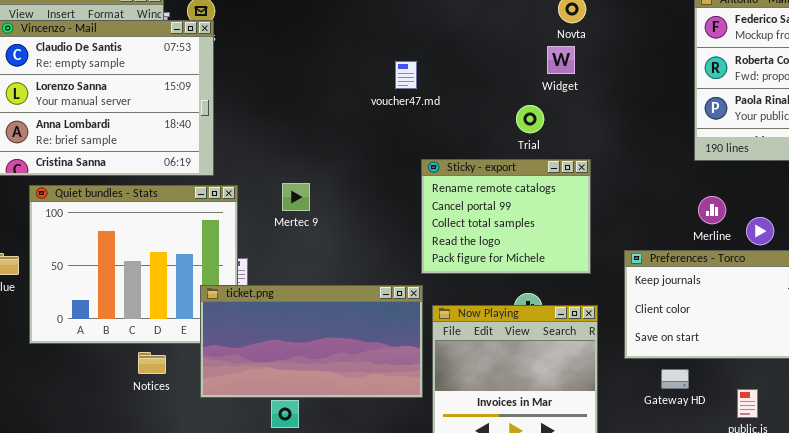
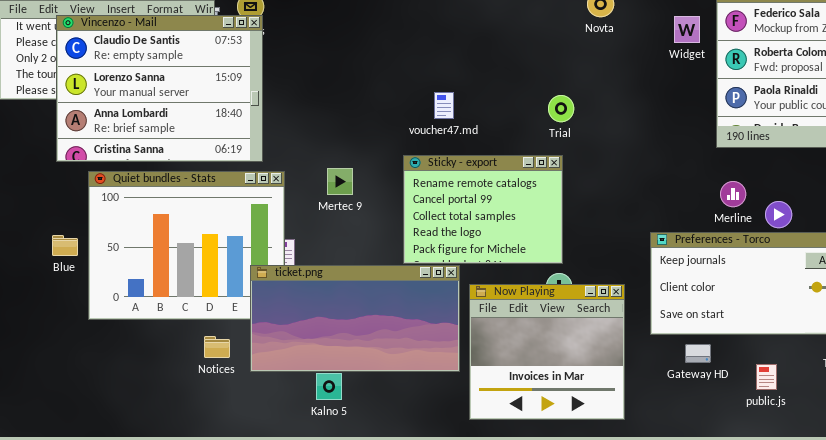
Widget: [547,46,575,74] -> [674,16,700,43], moved
voucher47.md: [395,61,417,89] -> [434,92,454,119], moved
Sticky - export: [421,159,591,274] -> [403,155,563,264], moved
Notices: [138,352,166,374] -> [204,336,230,358], moved

